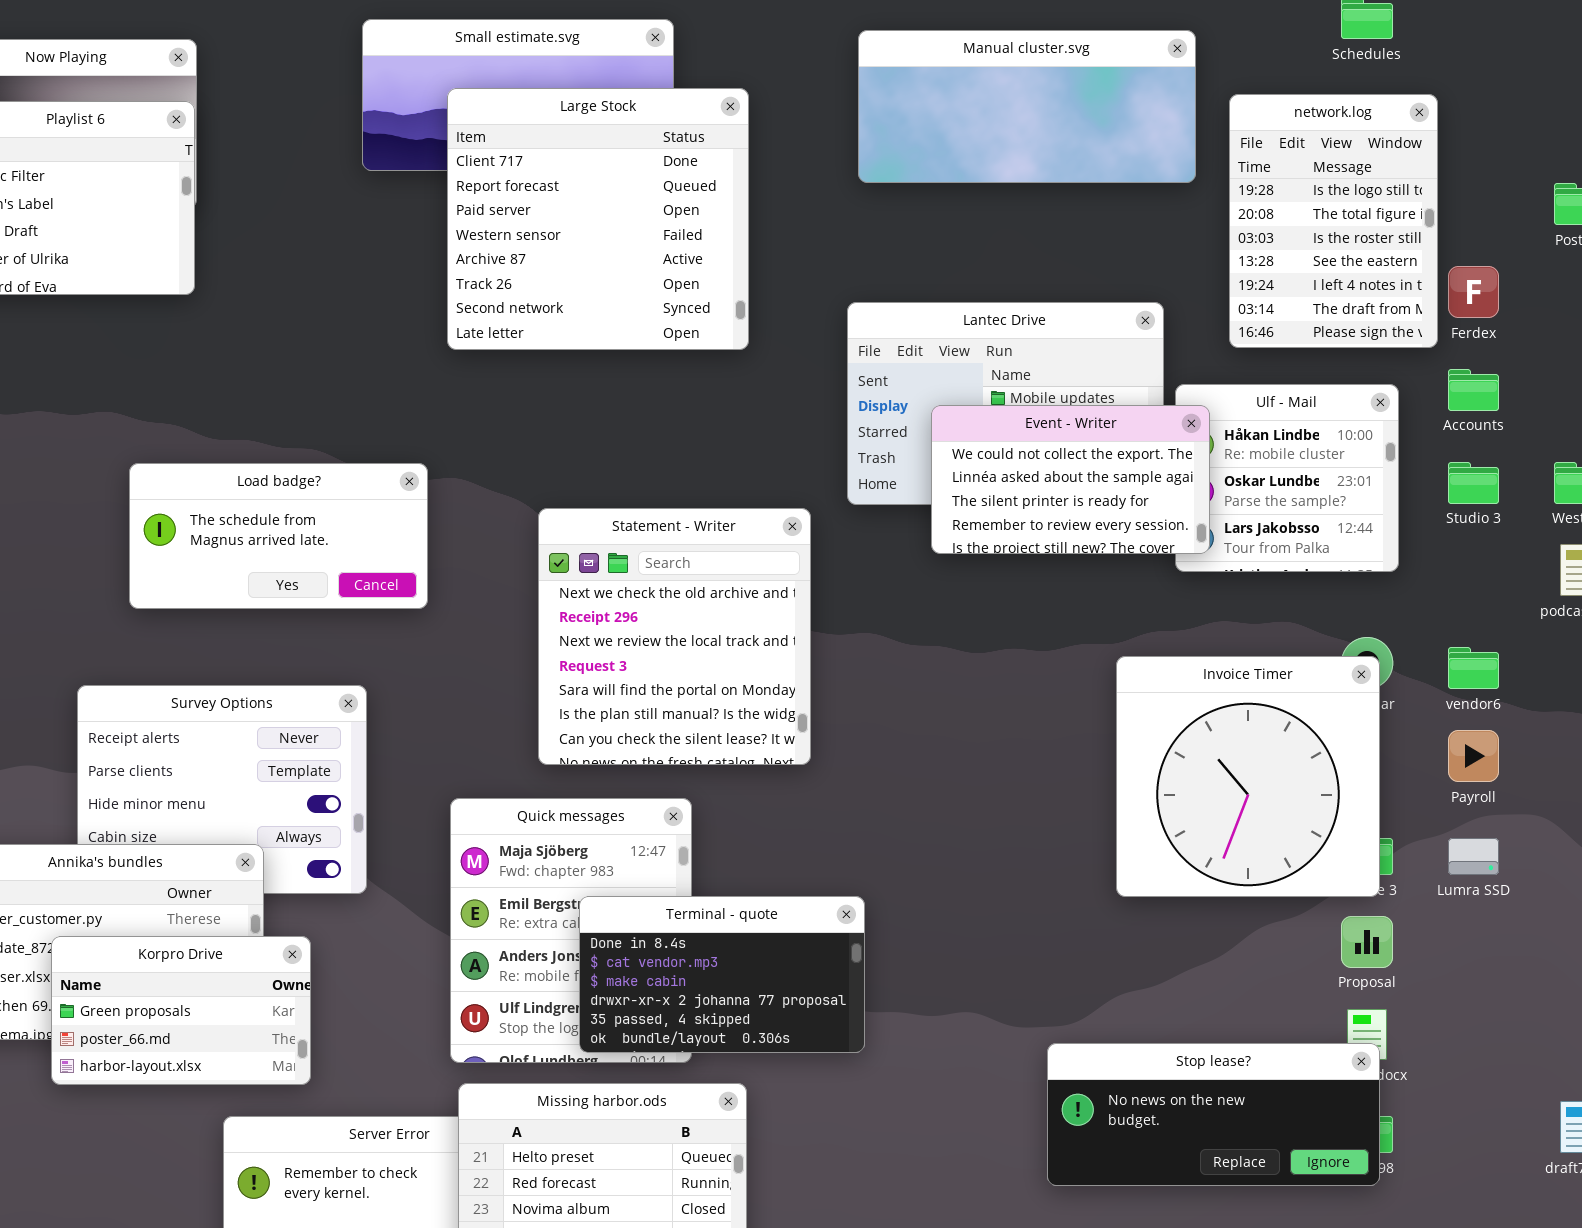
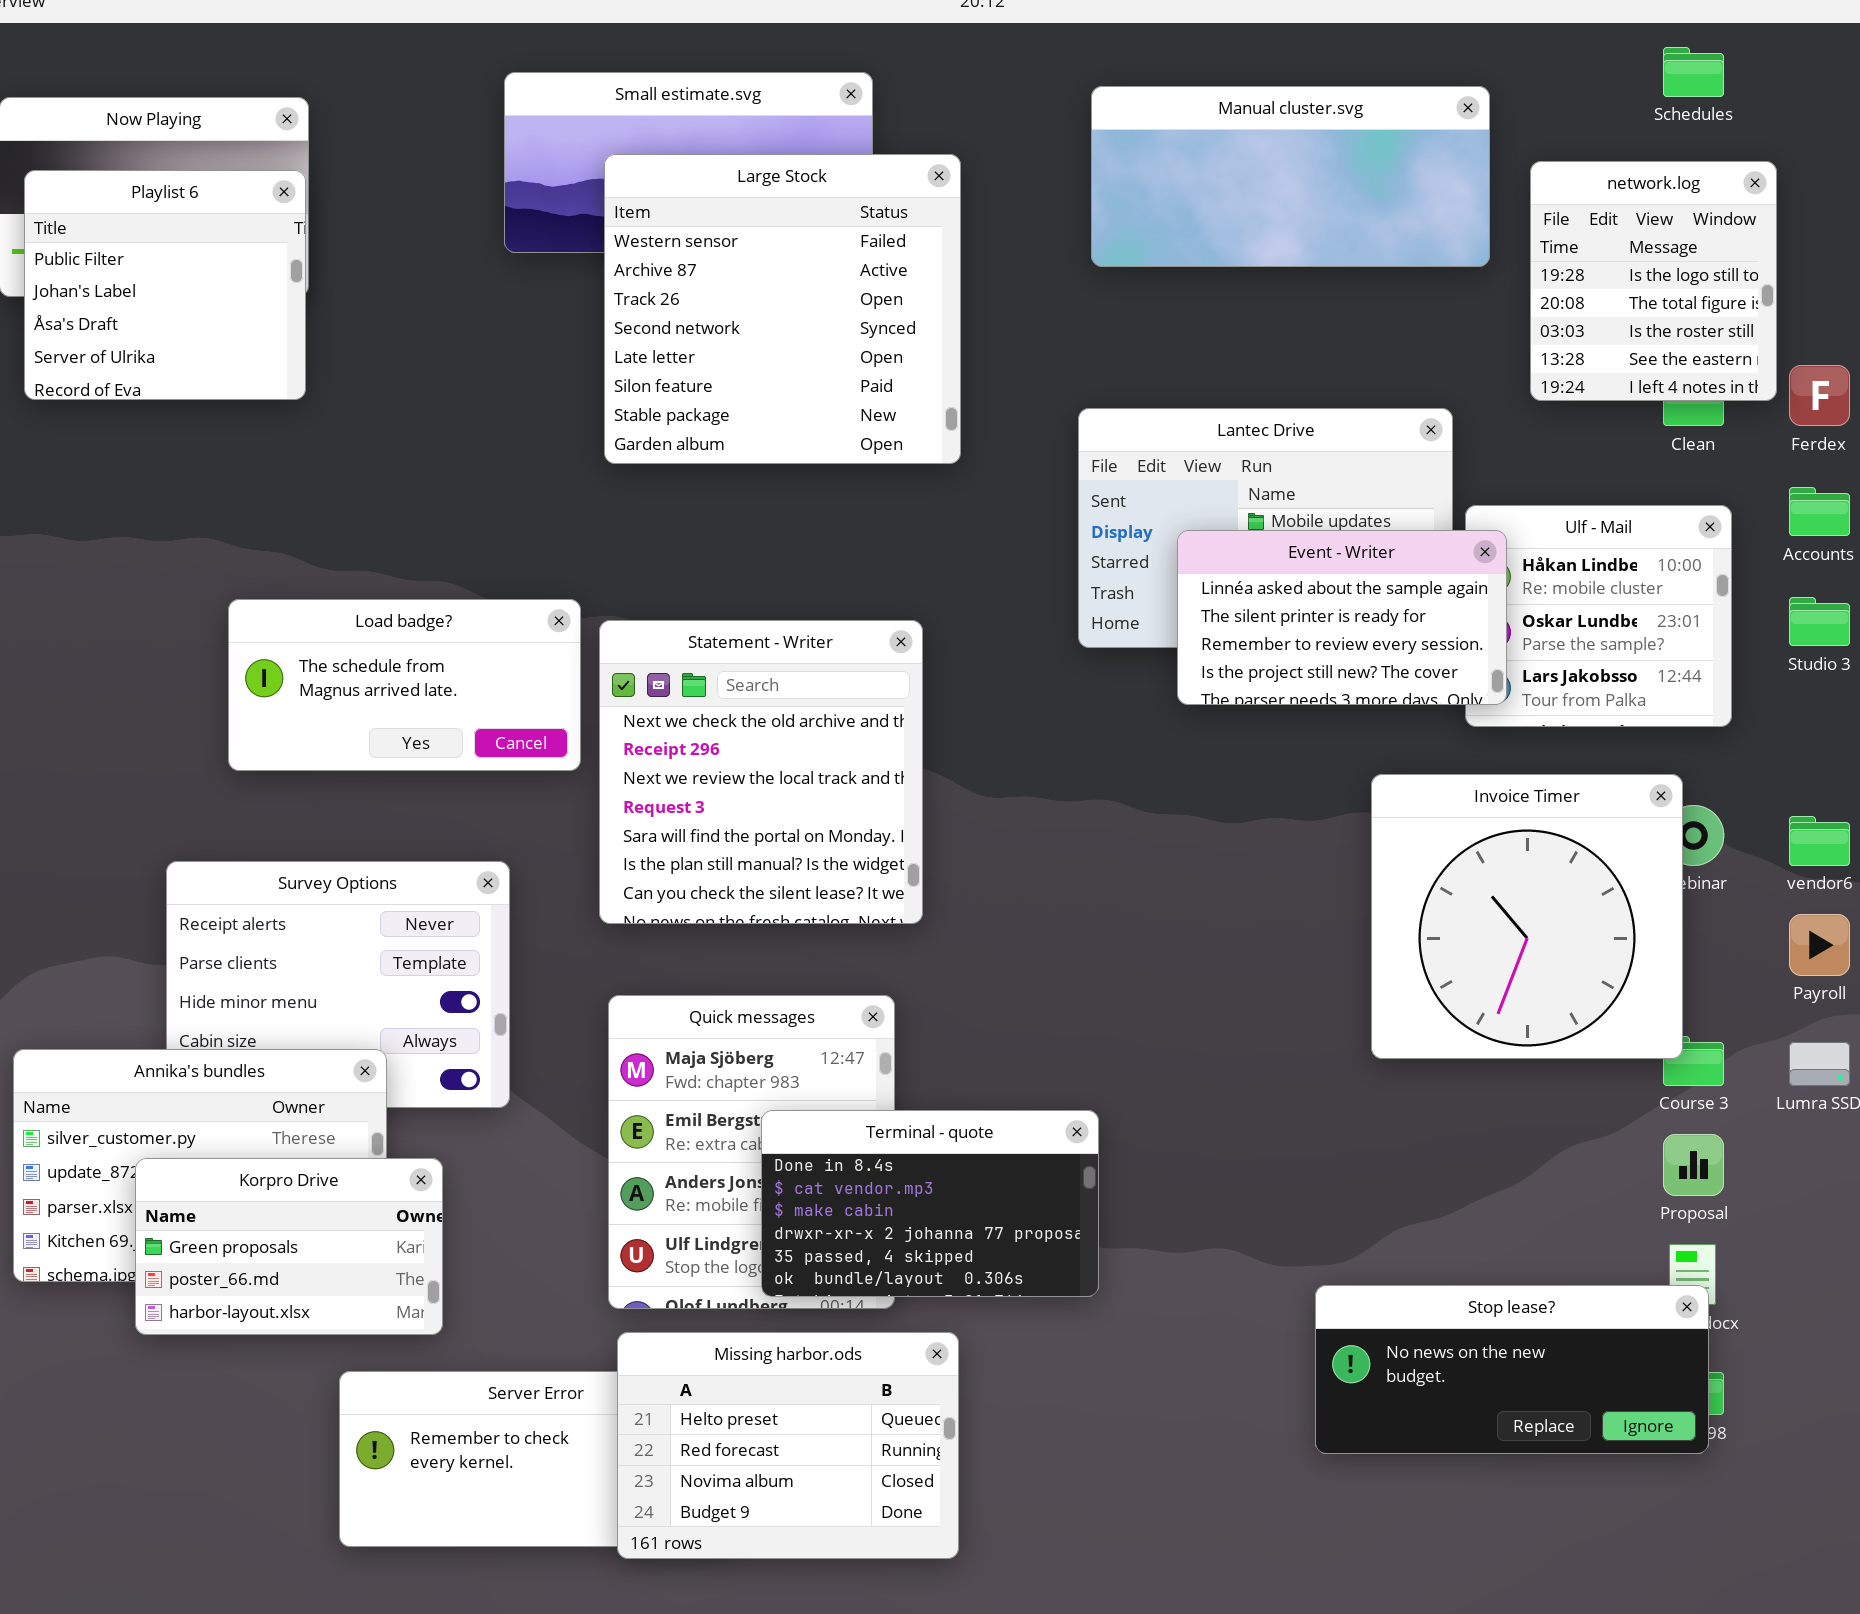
Large Stock: [447,88,749,350] -> [604,154,961,464], scrolled down 3 rows
network.log: [1229,94,1438,348] -> [1530,161,1777,401], resized
Event - Writer: [931,405,1210,554] -> [1177,530,1507,705], scrolled down 1 row
Statement - Writer: [538,508,811,765] -> [599,620,923,924], moved
Invoice Timer: [1116,656,1380,897] -> [1371,774,1683,1059], moved

